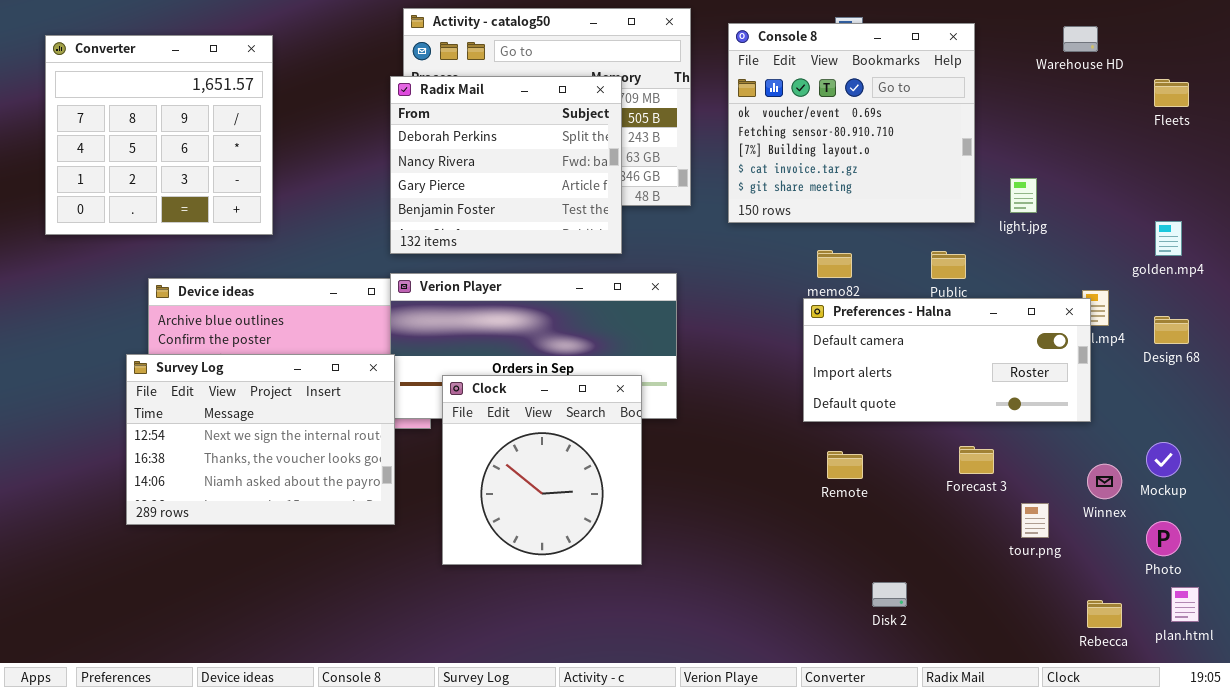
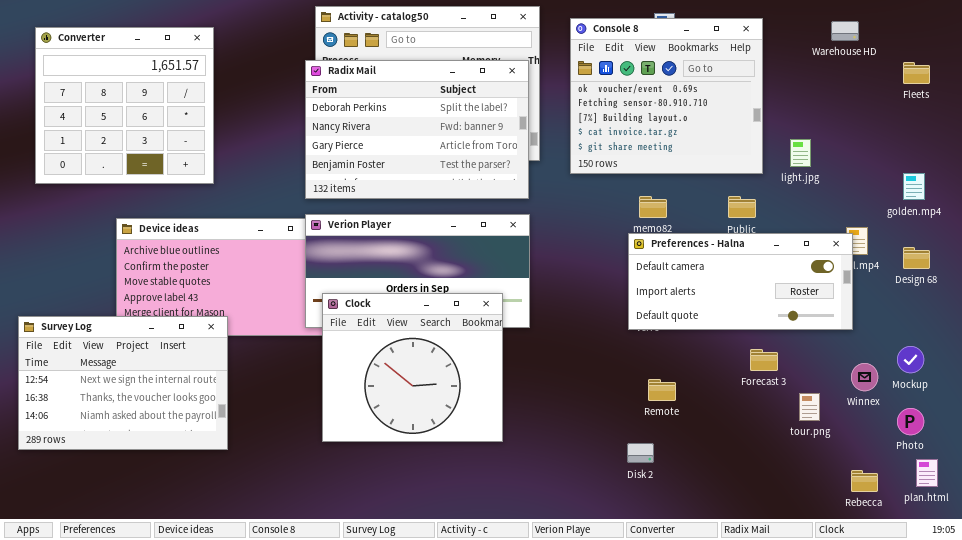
Radix Mail: [390,76,622,254] -> [305,60,529,199], resized
Survey Log: [126,354,395,525] -> [18,316,228,450], moved
Clock: [442,375,642,565] -> [322,293,503,442], resized
Remote: [827,451,863,479] -> [648,379,676,401], moved
Disk 2: [872,582,907,607] -> [627,443,654,463], moved

